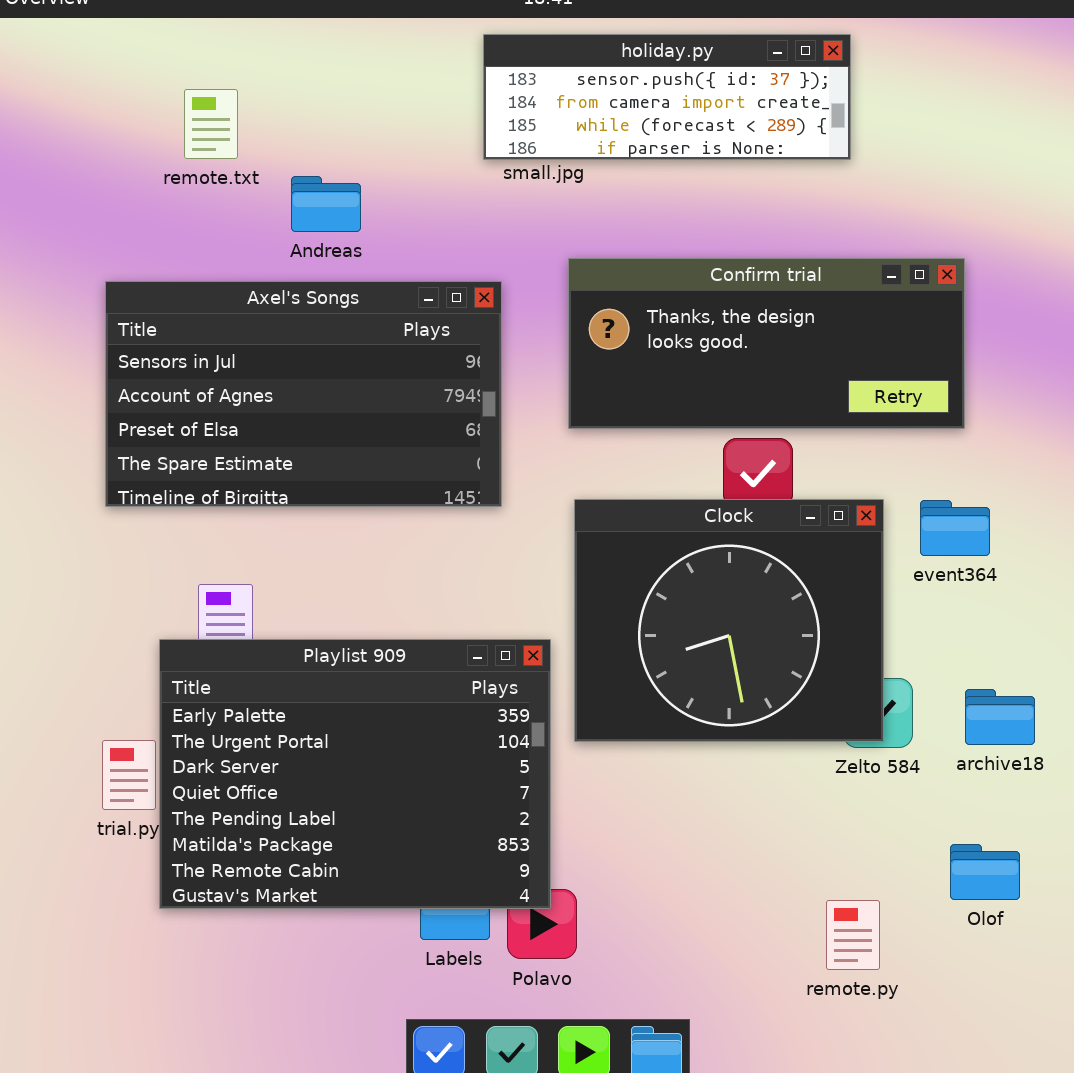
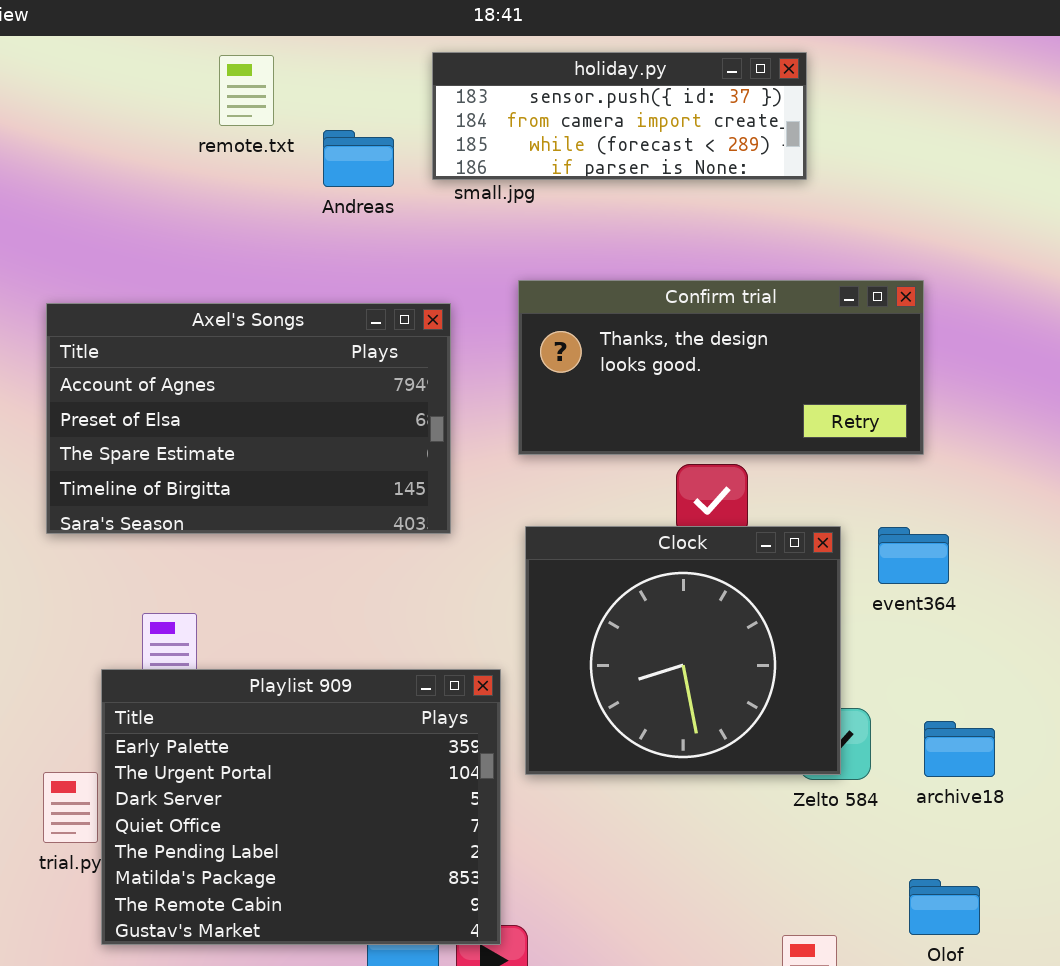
remote.txt: [184,89,238,159] -> [219,55,274,126], moved
Andreas: [291,176,361,232] -> [323,130,394,187], moved
Axel's Songs: [105,281,502,507] -> [46,303,451,534], scrolled down 1 row

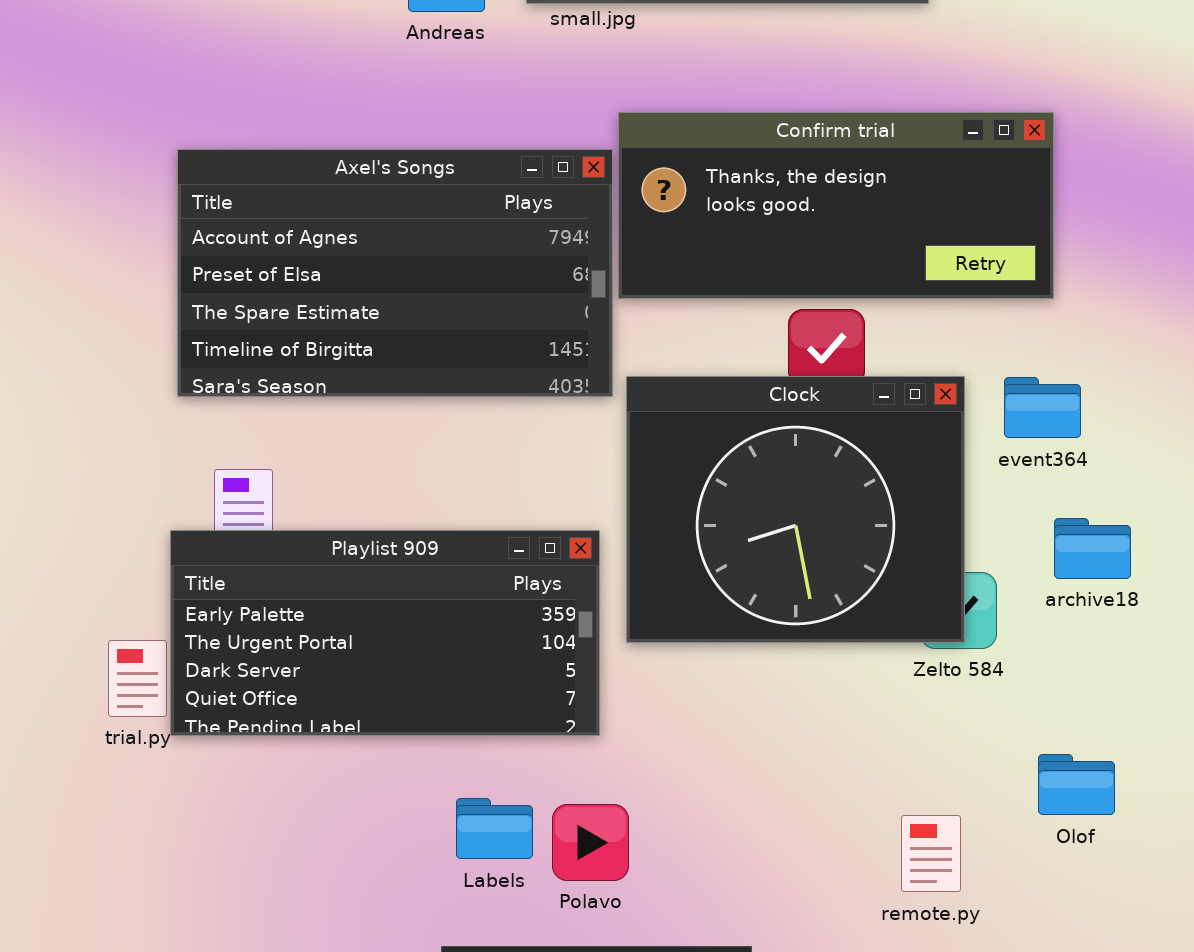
Axel's Songs: [46,303,451,534] -> [177,149,613,397], moved
Playlist 909: [101,669,501,945] -> [170,530,600,736], resized
archive18: [924,721,995,777] -> [1054,518,1131,579], moved

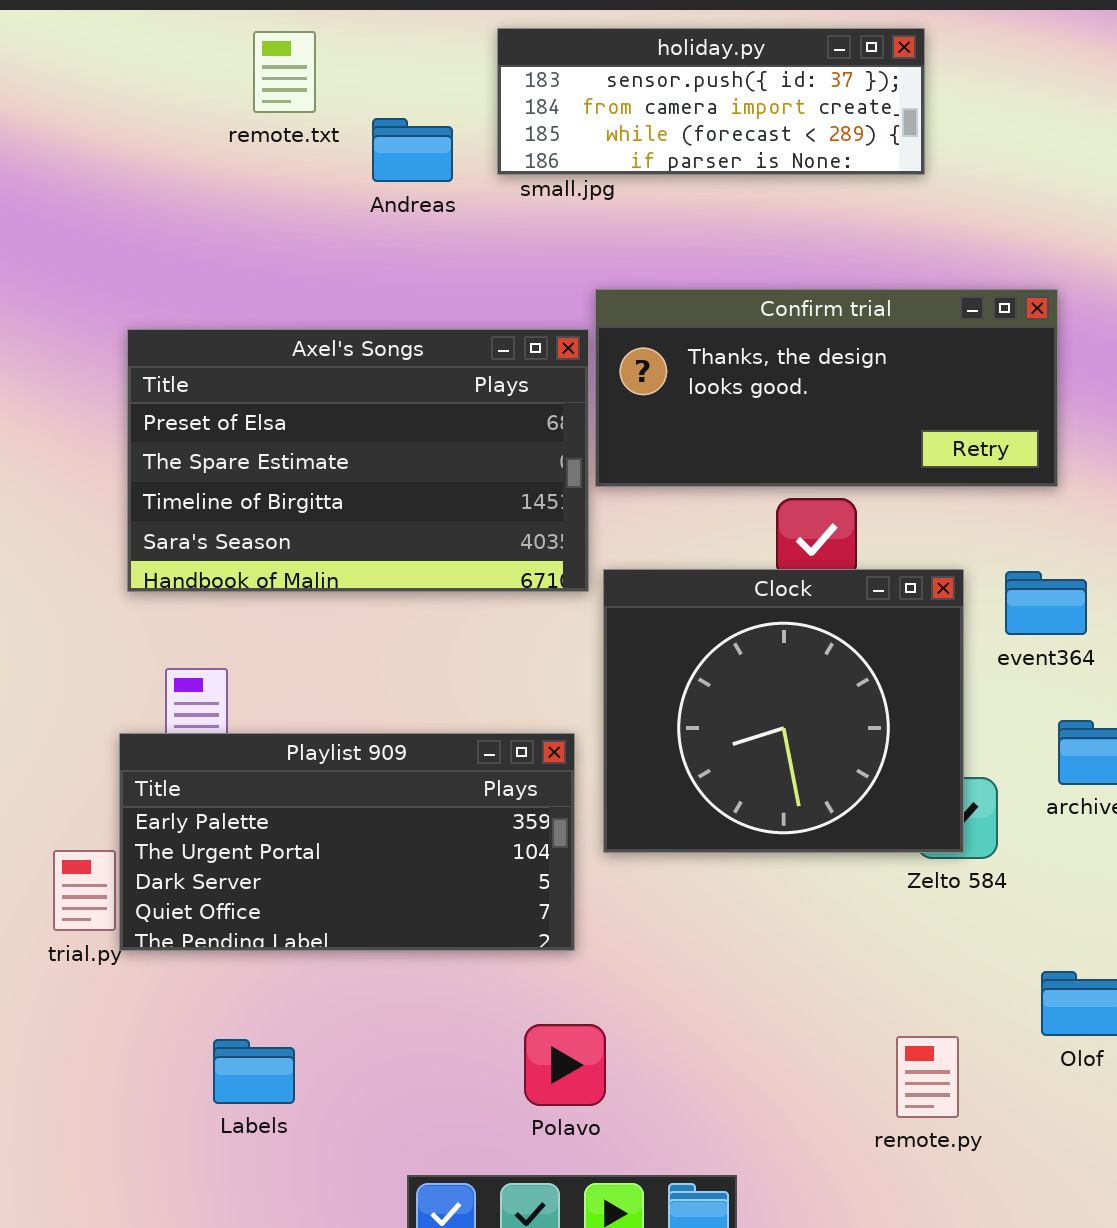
Axel's Songs: [177,149,613,397] -> [127,329,589,592], scrolled down 1 row
Labels: [456,798,533,859] -> [213,1039,295,1104], moved

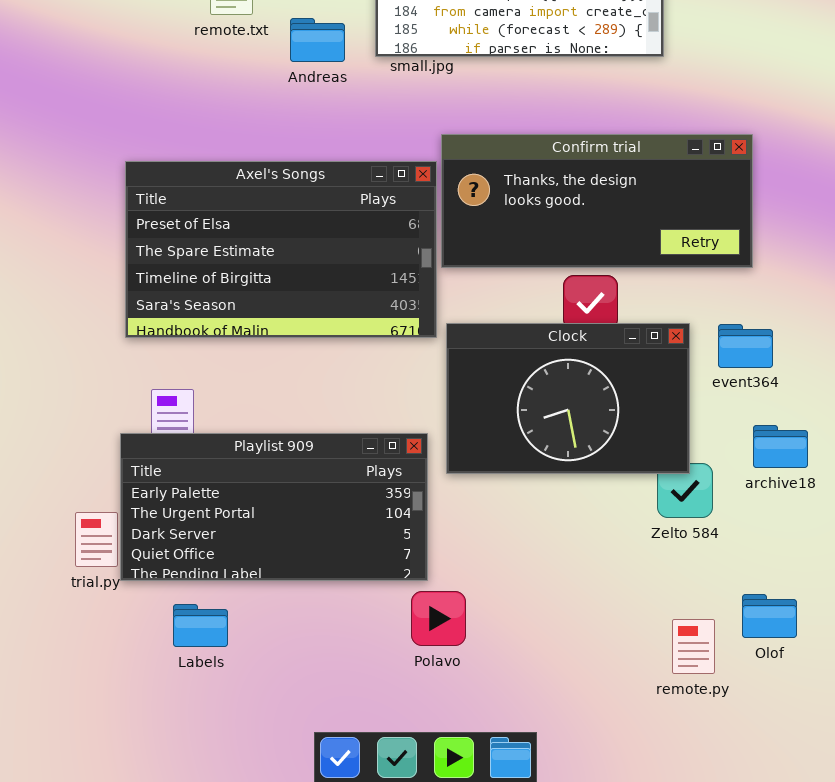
Clock: [603,569,964,853] -> [446,323,690,474], resized
Polavo: [524,1024,606,1106] -> [411,591,466,646], moved
remote.py: [896,1036,959,1118] -> [672,619,715,674], moved
Labels: [213,1039,295,1104] -> [173,604,228,647], moved

